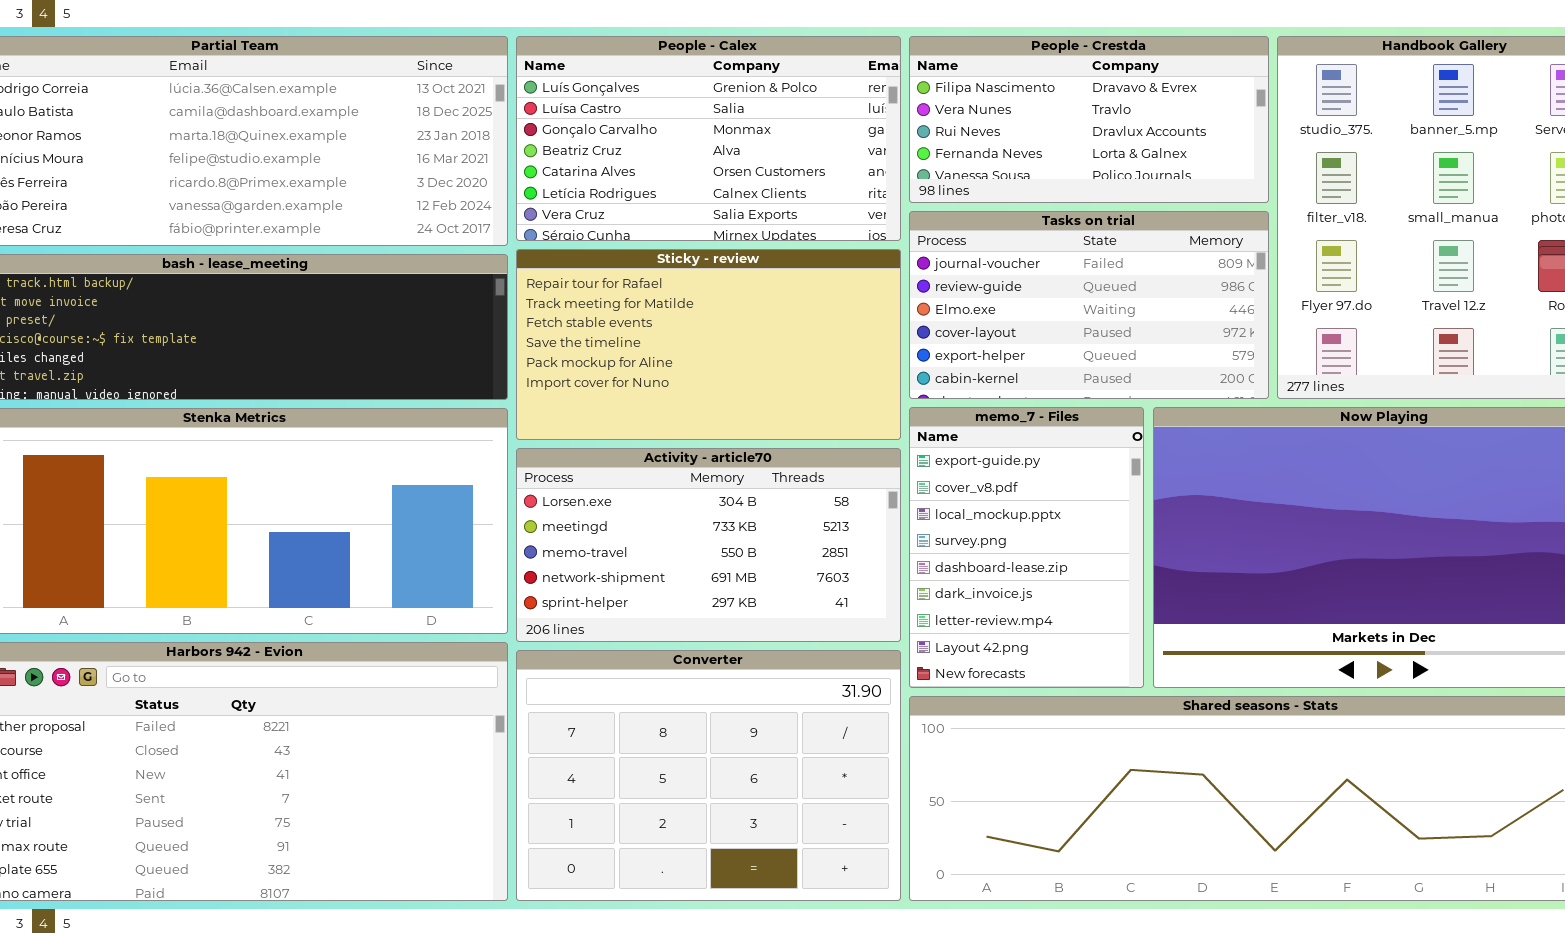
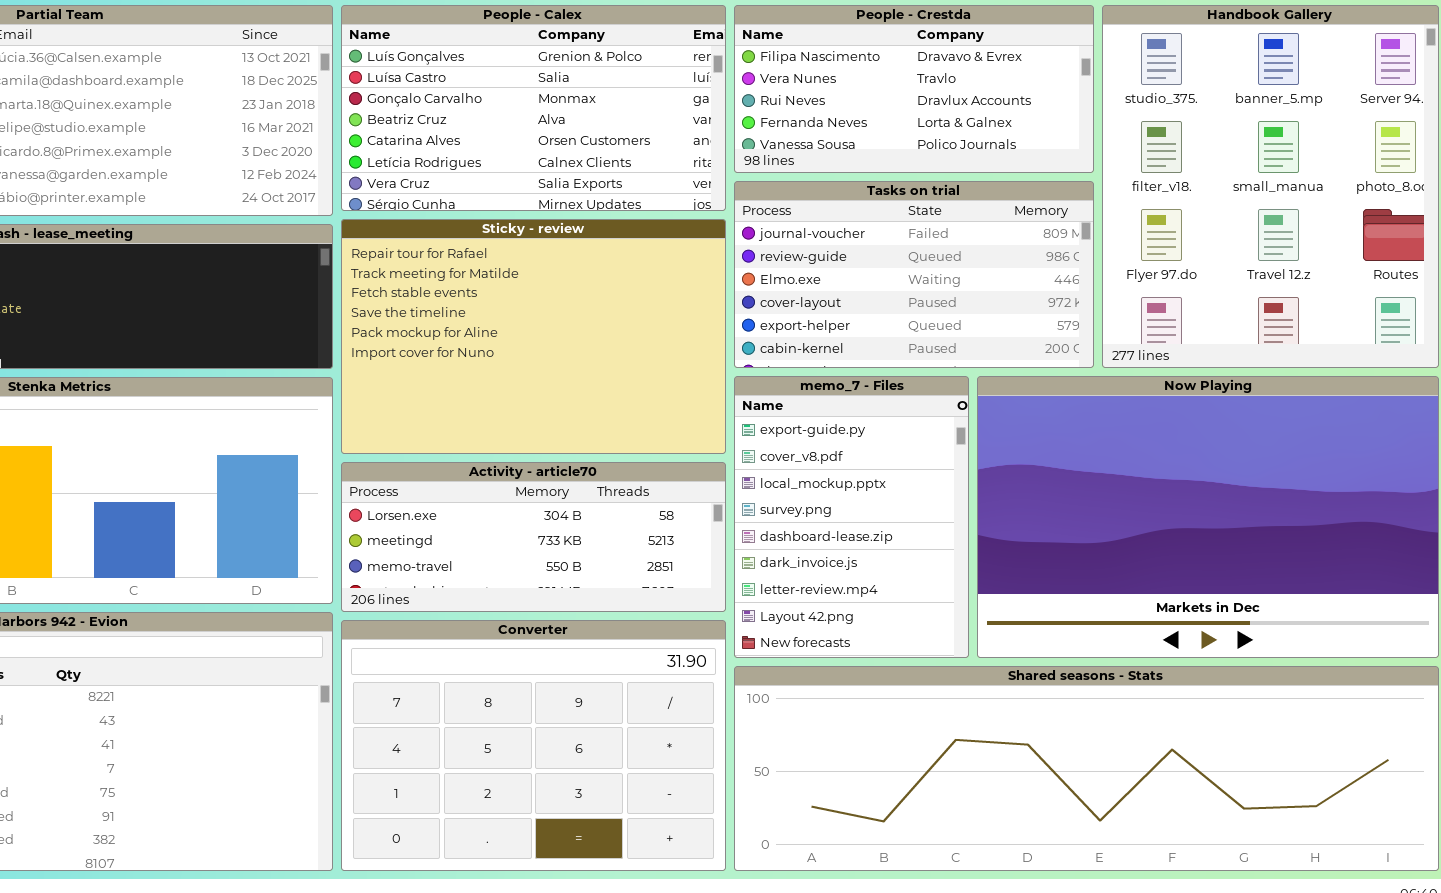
Sticky - review: [516,249,901,440] -> [341,219,726,454], resized
Activity - article70: [516,448,901,642] -> [341,462,726,612], resized

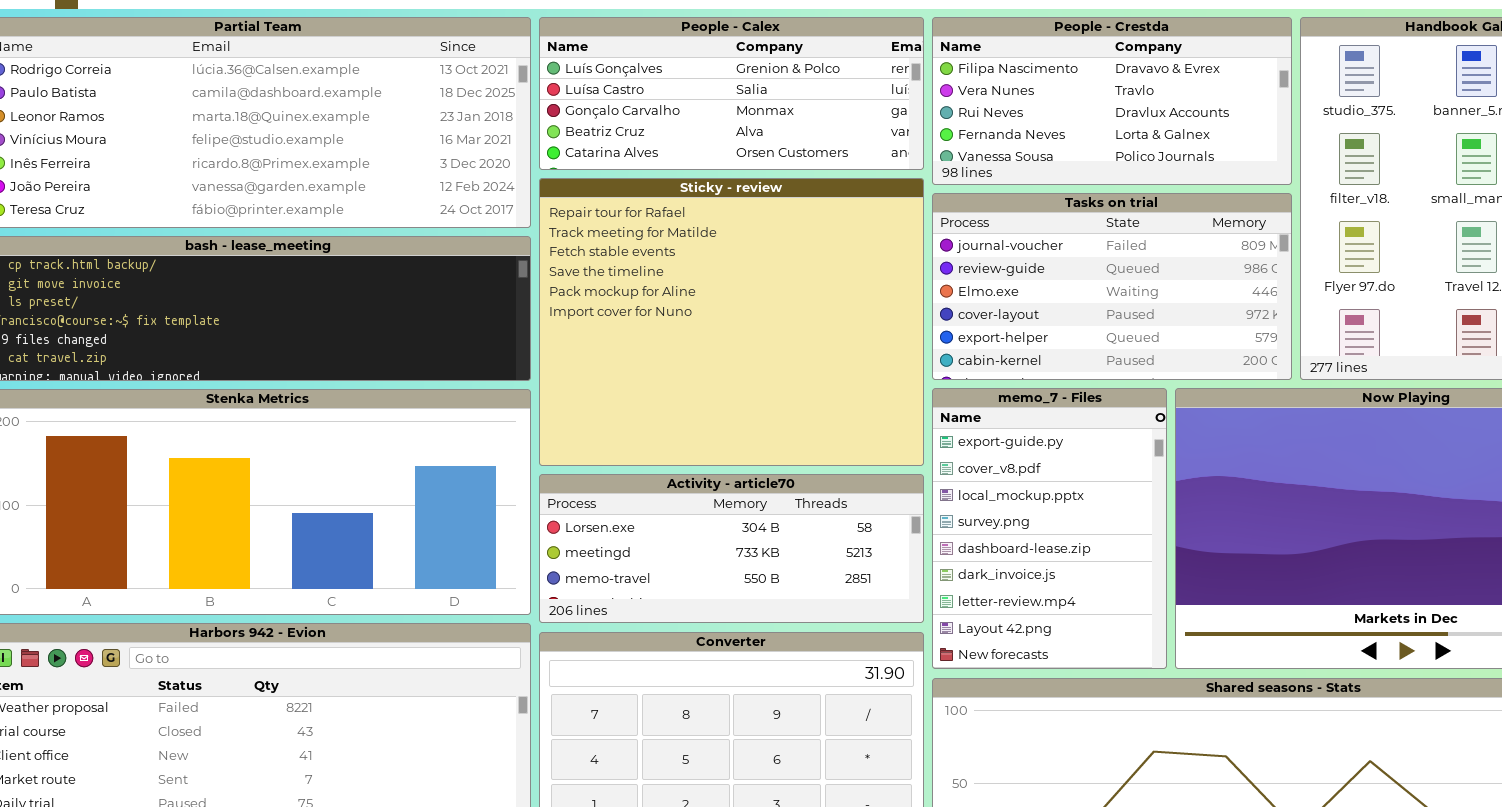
People - Calex: [341,5,726,211] -> [539,17,924,170], resized
Sticky - review: [341,219,726,454] -> [539,178,924,466], resized

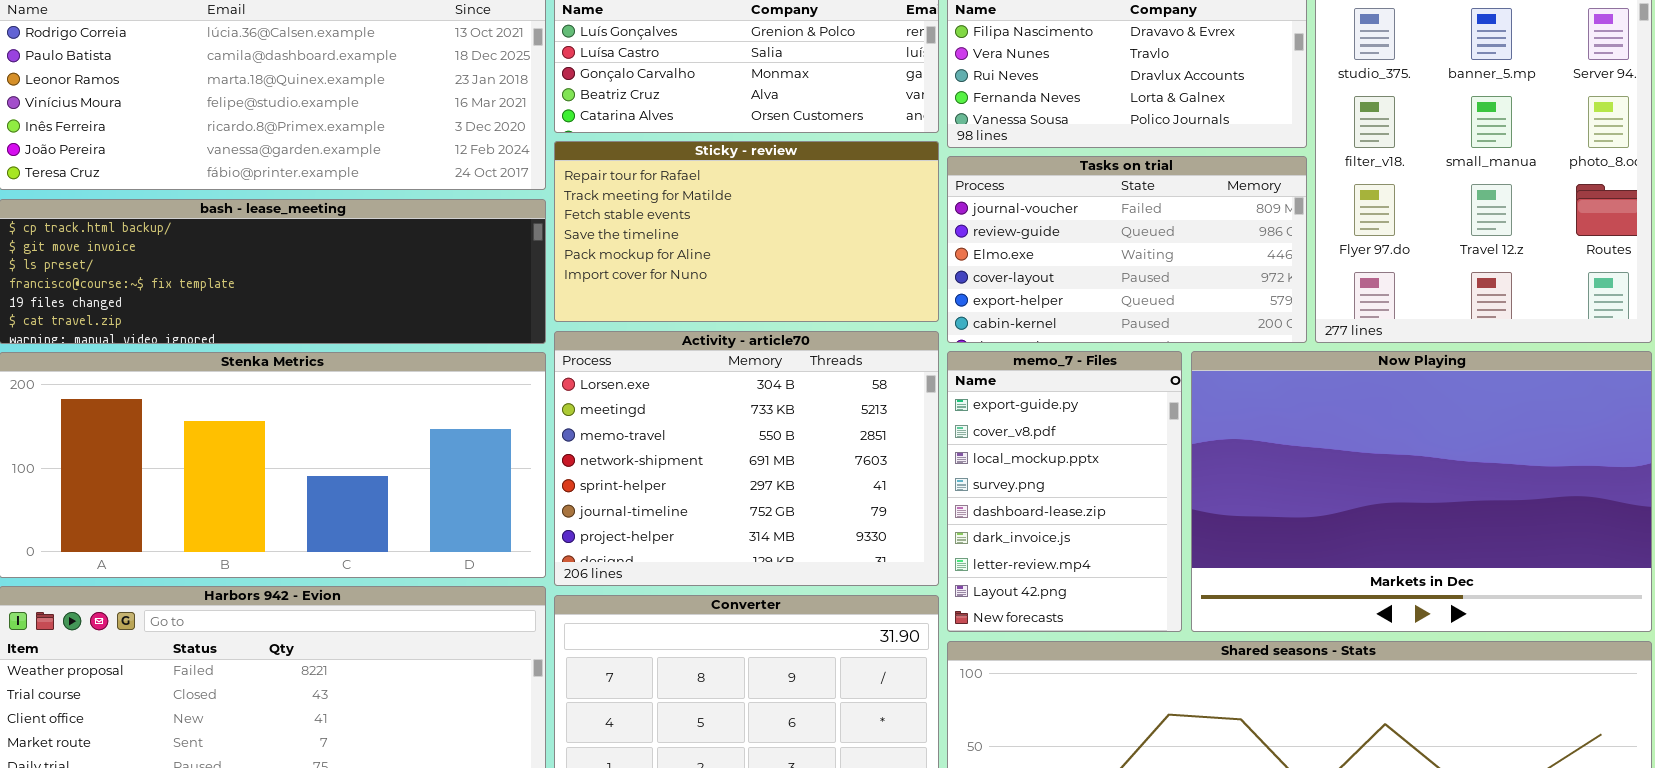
Sticky - review: [539,178,924,466] -> [554,141,939,322], resized
Activity - article70: [539,474,924,623] -> [554,331,939,586], resized

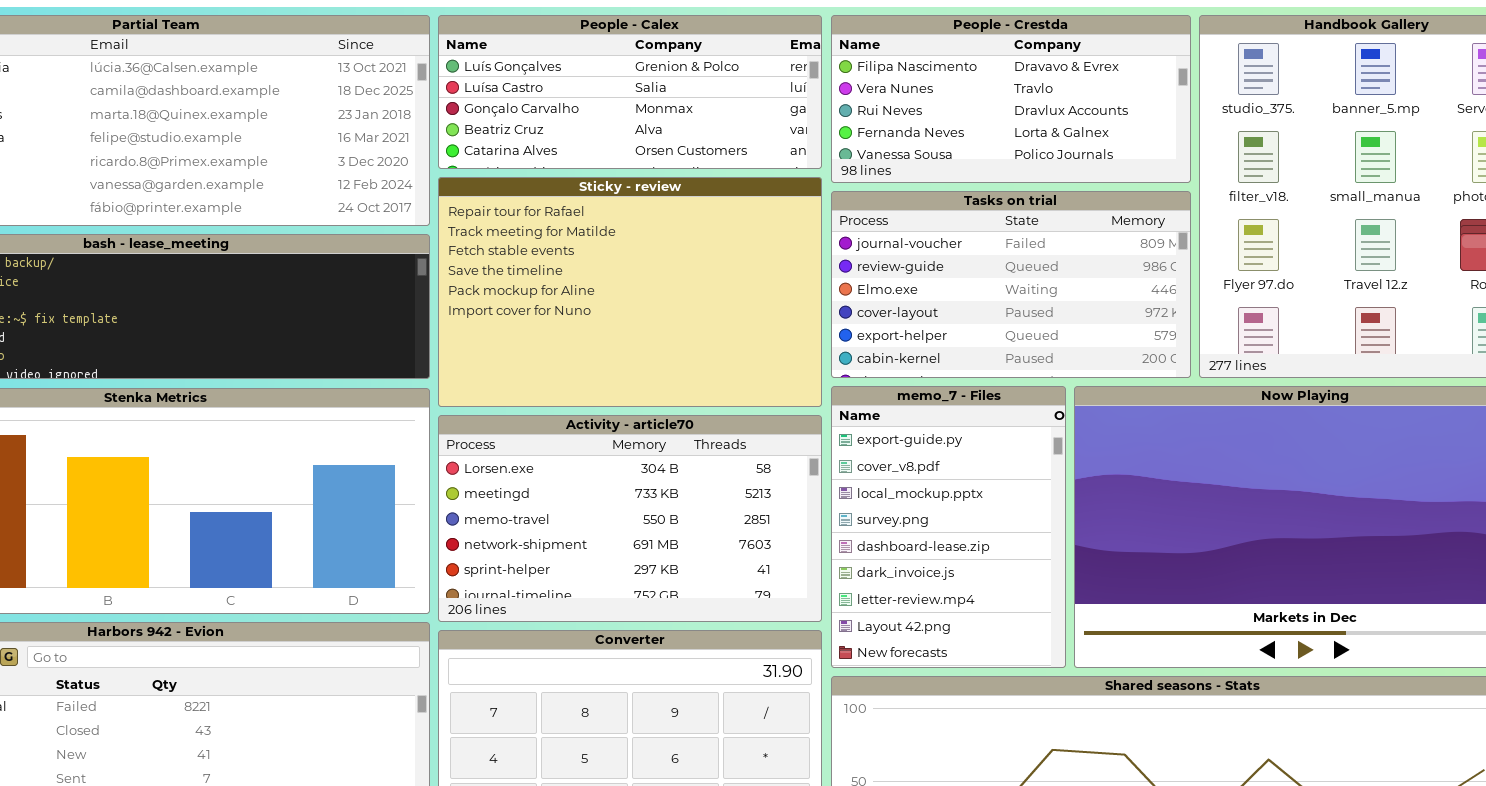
Sticky - review: [554,141,939,322] -> [438,177,822,407], resized
Activity - article70: [554,331,939,586] -> [438,415,822,622], resized

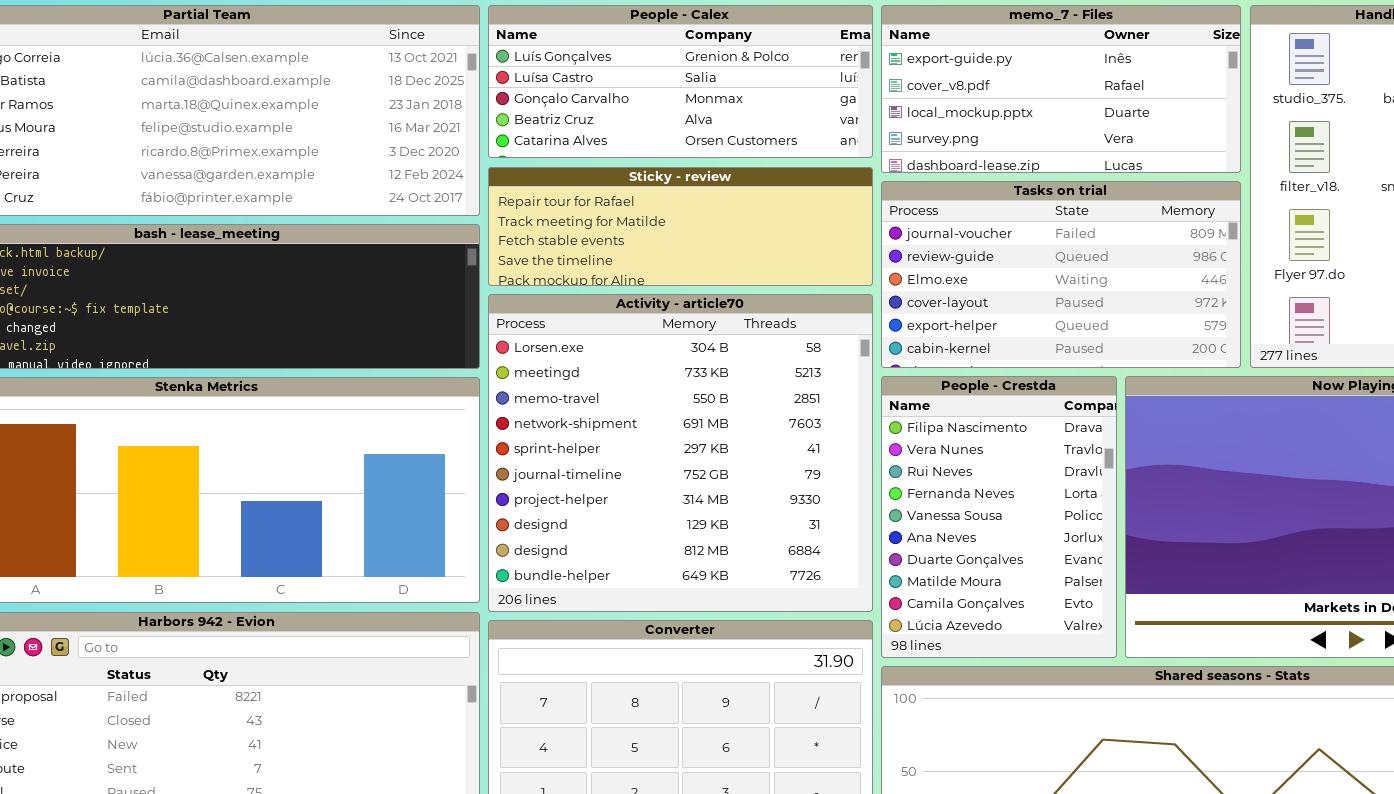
People - Crestda: [831,15,1191,183] -> [881,376,1117,658], moved, resized
Sticky - review: [438,177,822,407] -> [488,167,873,286], resized
memo_7 - Files: [831,386,1066,668] -> [881,5,1241,173], moved, resized
Activity - article70: [438,415,822,622] -> [488,294,873,612], resized

